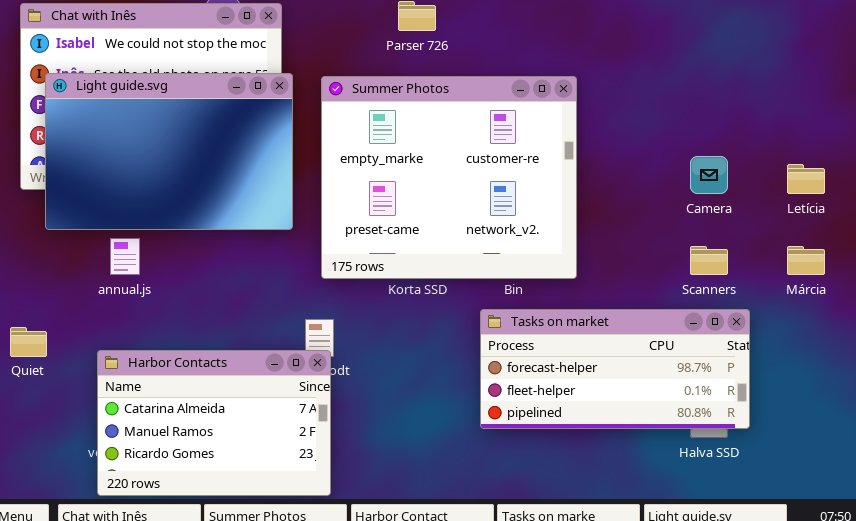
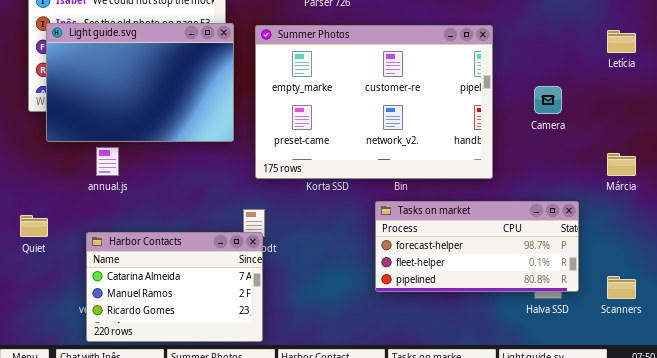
Summer Photos: [321,76,577,279] -> [255,25,493,179], resized
Letícia: [787,164,825,194] -> [607,30,636,53], moved
Scanners: [690,246,728,275] -> [607,276,636,299], moved

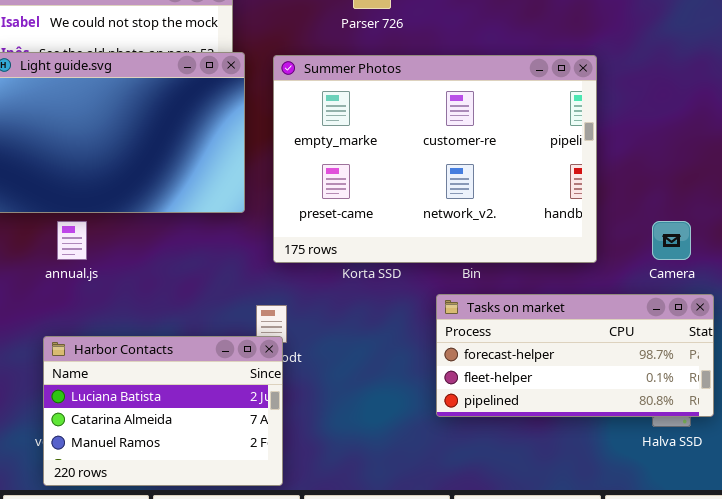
Camera: [534,86,562,114] -> [652,221,691,260], moved
Harbor Contacts: [86,232,263,342] -> [43,336,283,486], scrolled up 1 row

